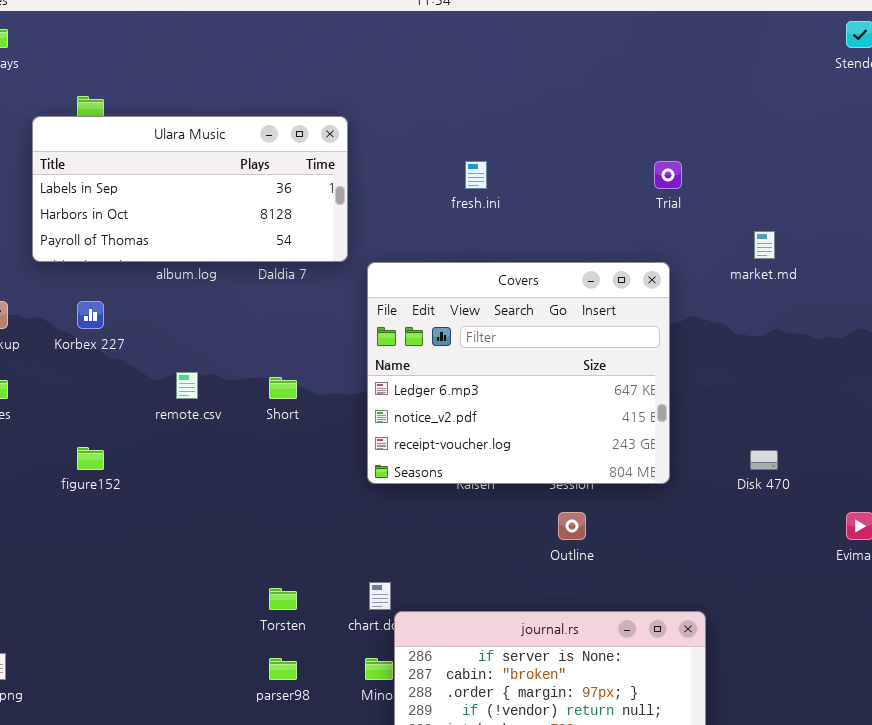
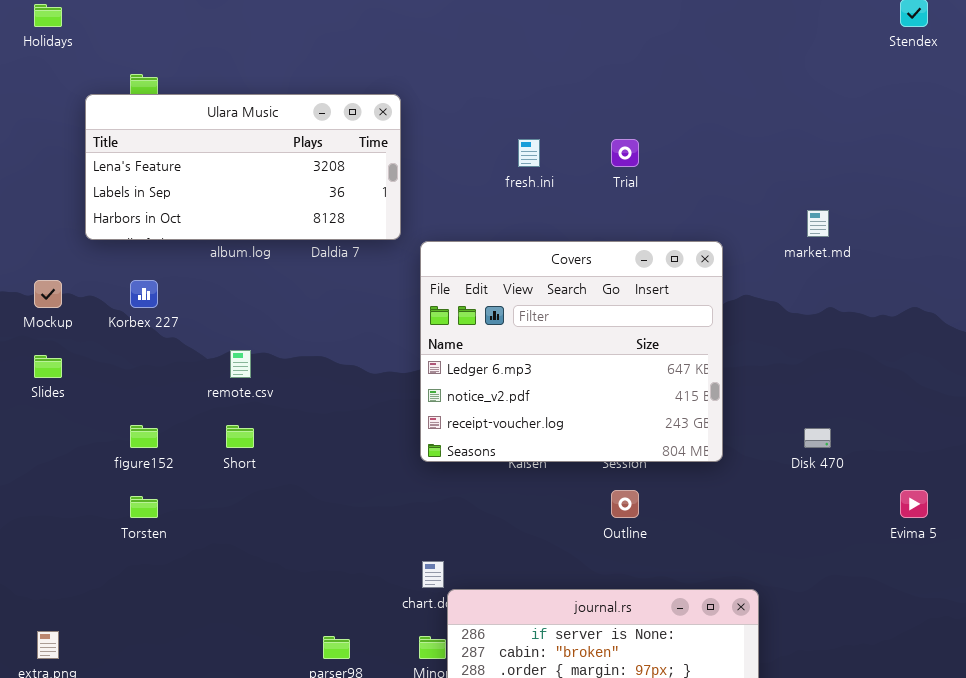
Ulara Music: [32,116,348,262] -> [85,94,401,240], scrolled up 1 row
Trial: [654,161,682,189] -> [611,139,639,167], moved
Short: [269,377,297,399] -> [226,425,254,448], moved
Torsten: [269,588,297,610] -> [130,496,158,518], moved

